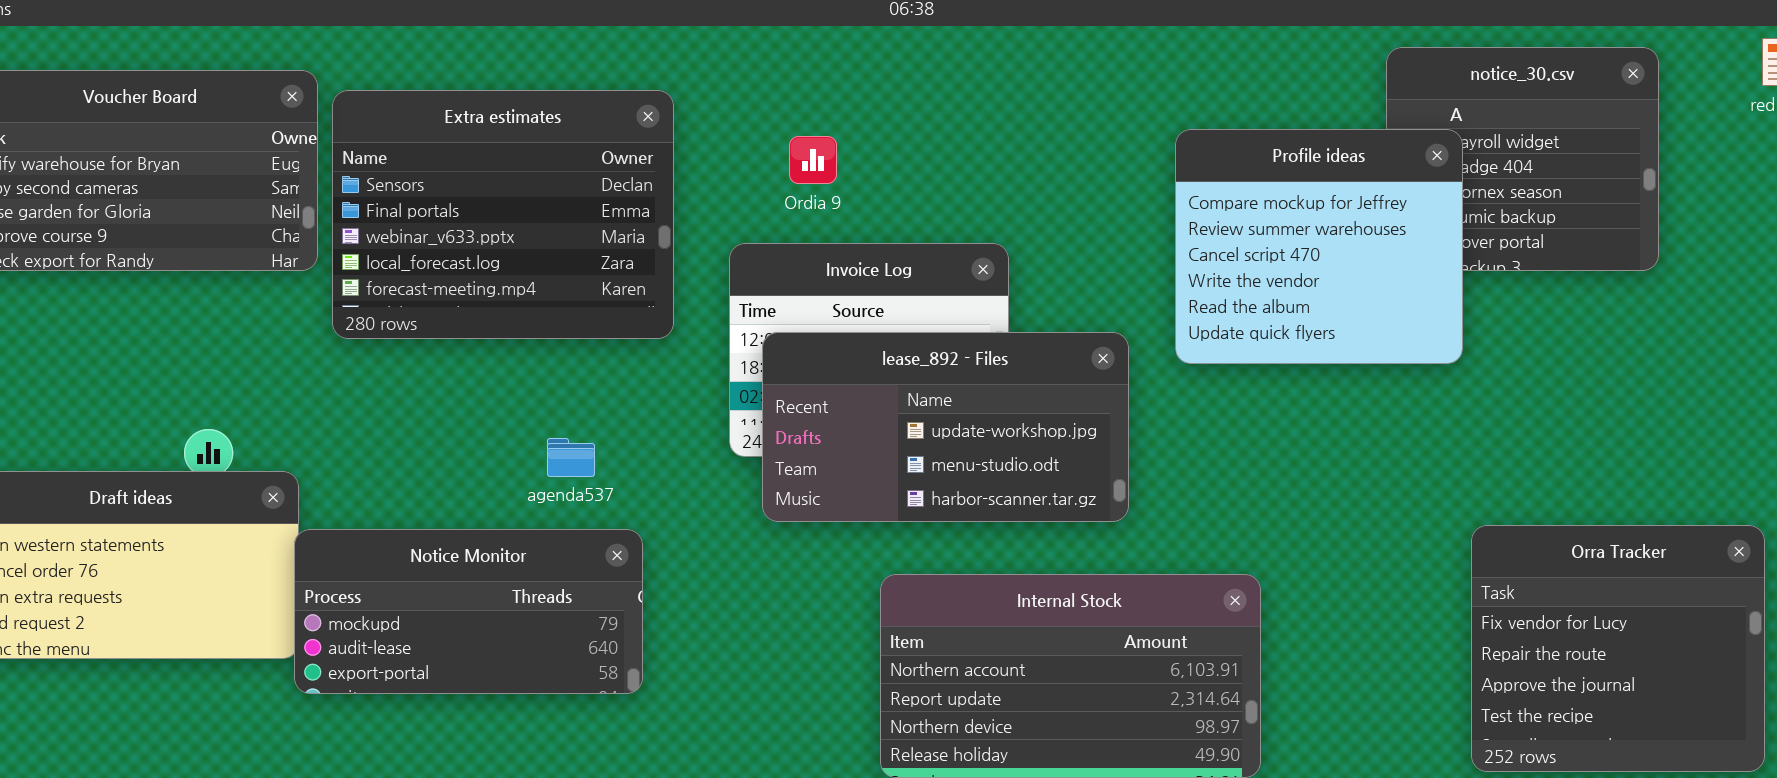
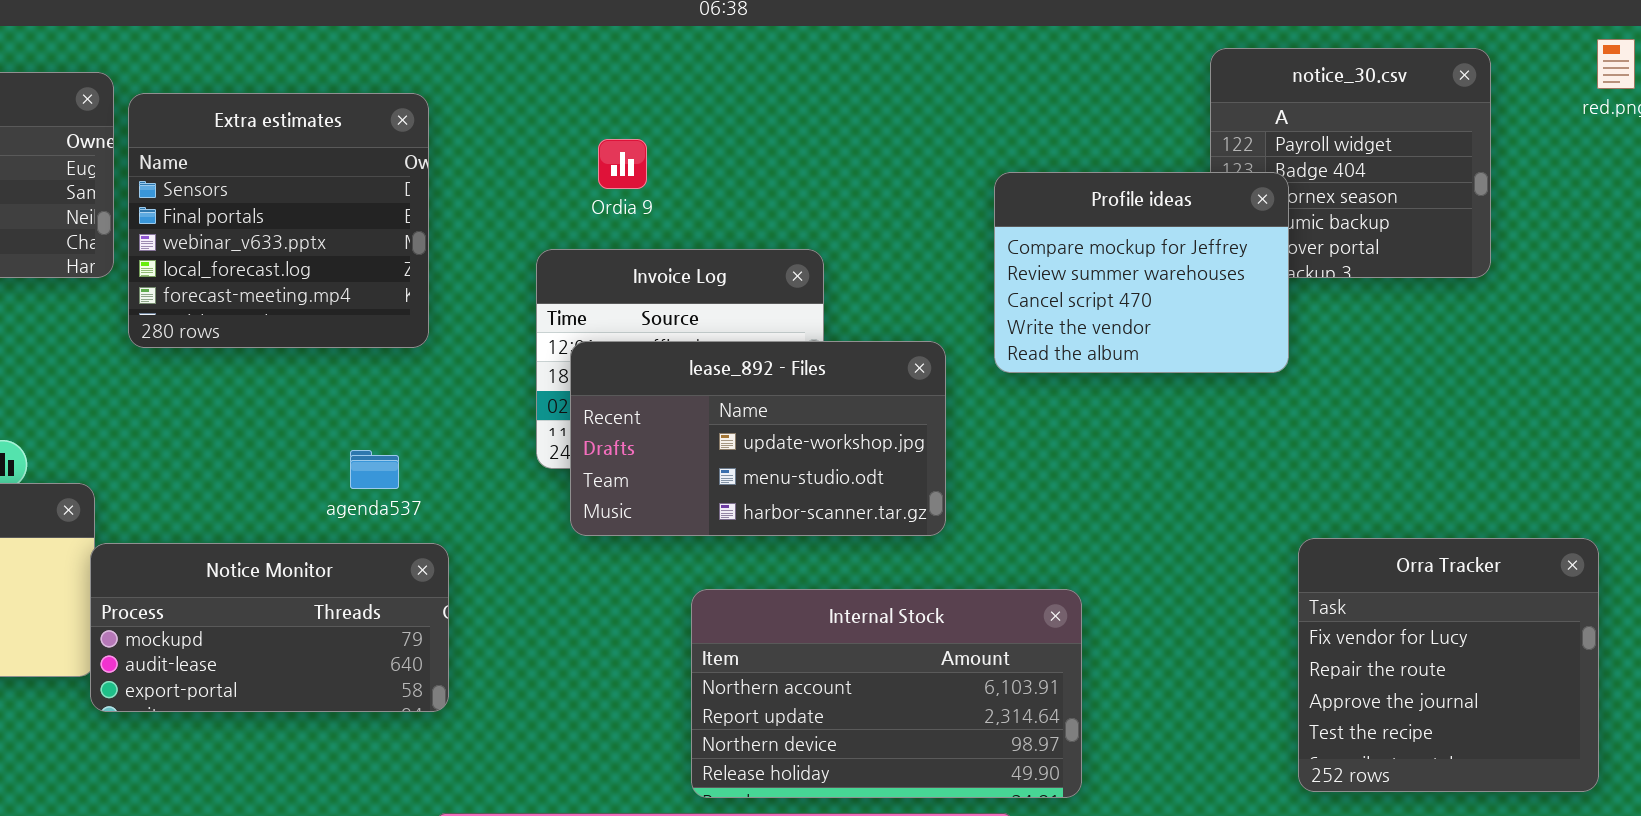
Extra estimates: [332,90,674,339] -> [128,93,429,348], resized
Profile ideas: [1175,129,1463,364] -> [994,172,1289,373], resized

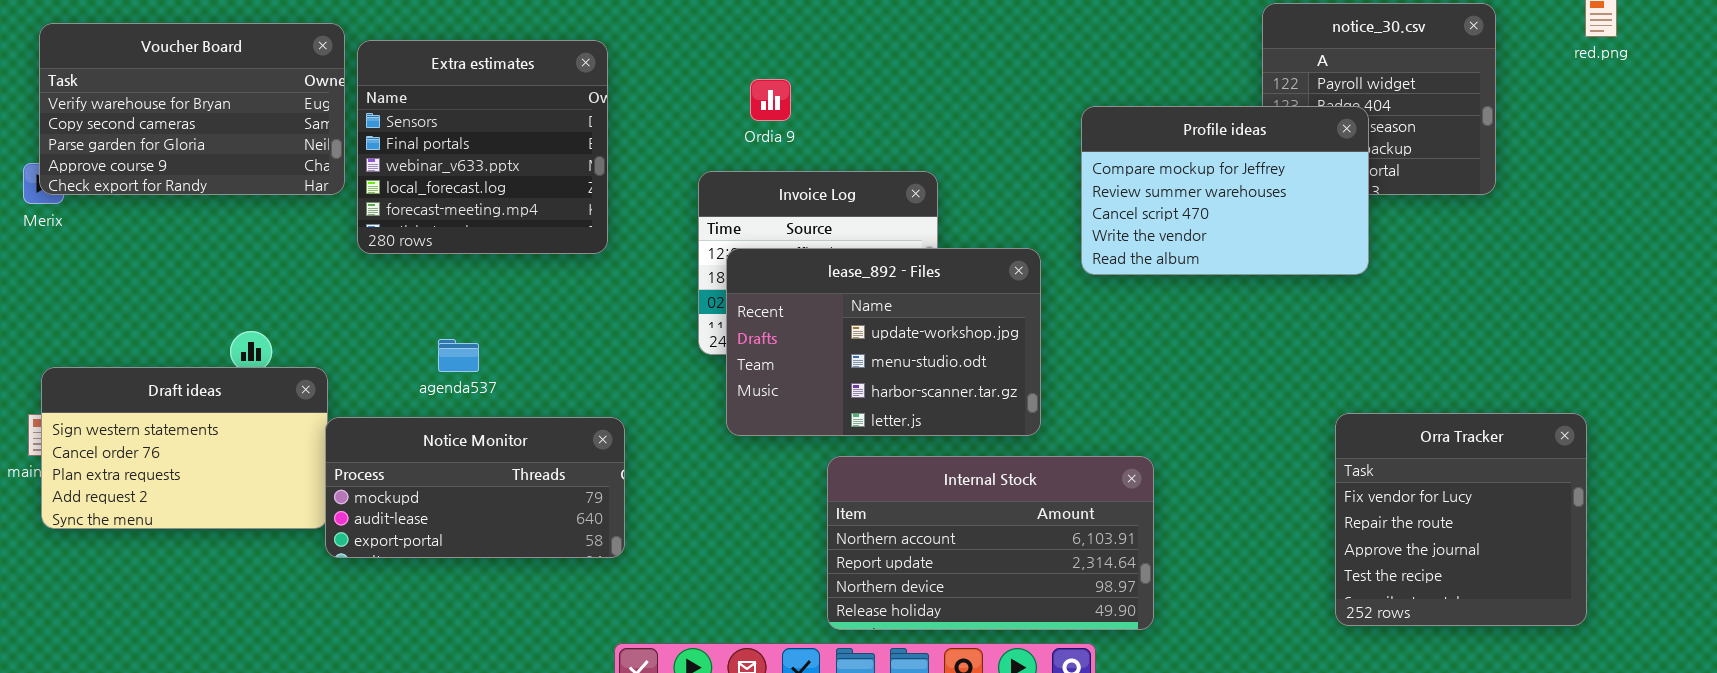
Profile ideas: [994,172,1289,373] -> [1081,106,1369,275], resized
lease_892 - Files: [570,341,946,536] -> [726,248,1041,436], resized
agenda537: [350,450,399,489] -> [438,339,479,372], moved

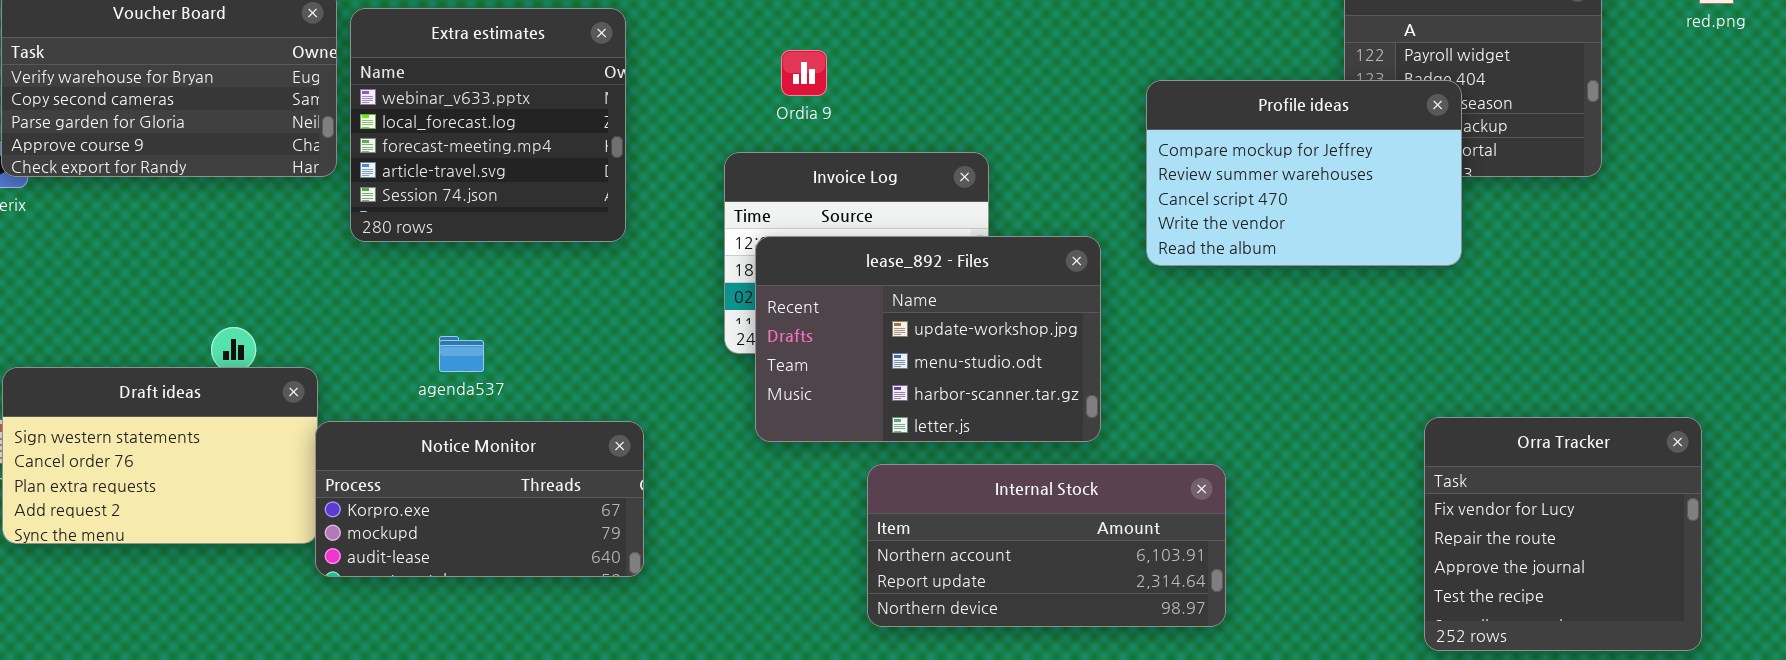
Extra estimates: [357,40,608,254] -> [350,8,626,242], scrolled down 2 rows
Notice Monitor: [325,417,625,558] -> [315,421,644,577], scrolled up 1 row
Internal Stock: [827,456,1154,630] -> [867,464,1226,627], resized

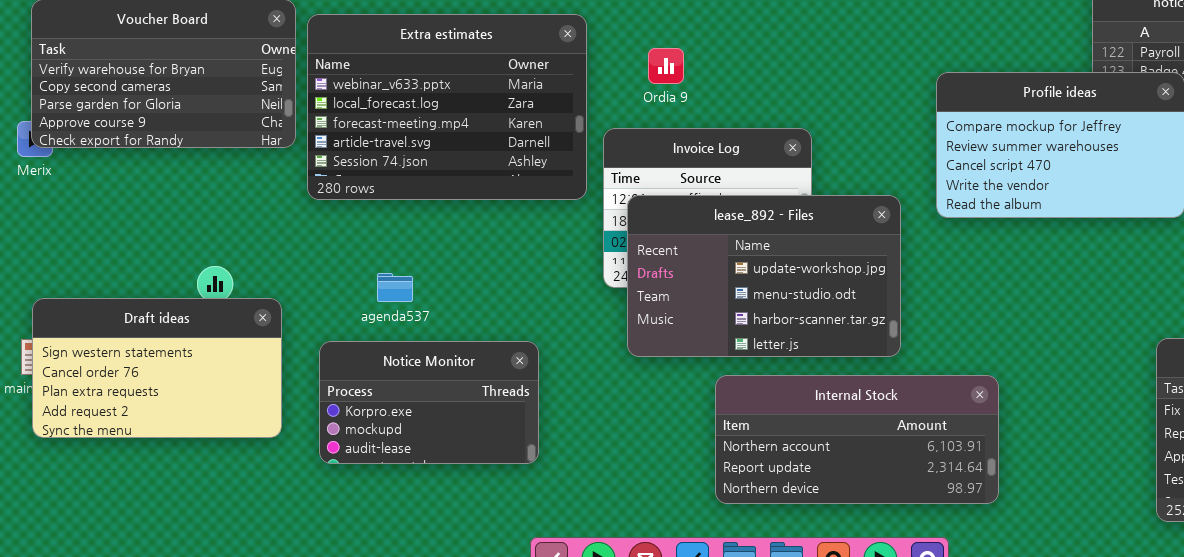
Extra estimates: [350,8,626,242] -> [307,14,587,200], resized
Notice Monitor: [315,421,644,577] -> [319,341,539,464], resized

